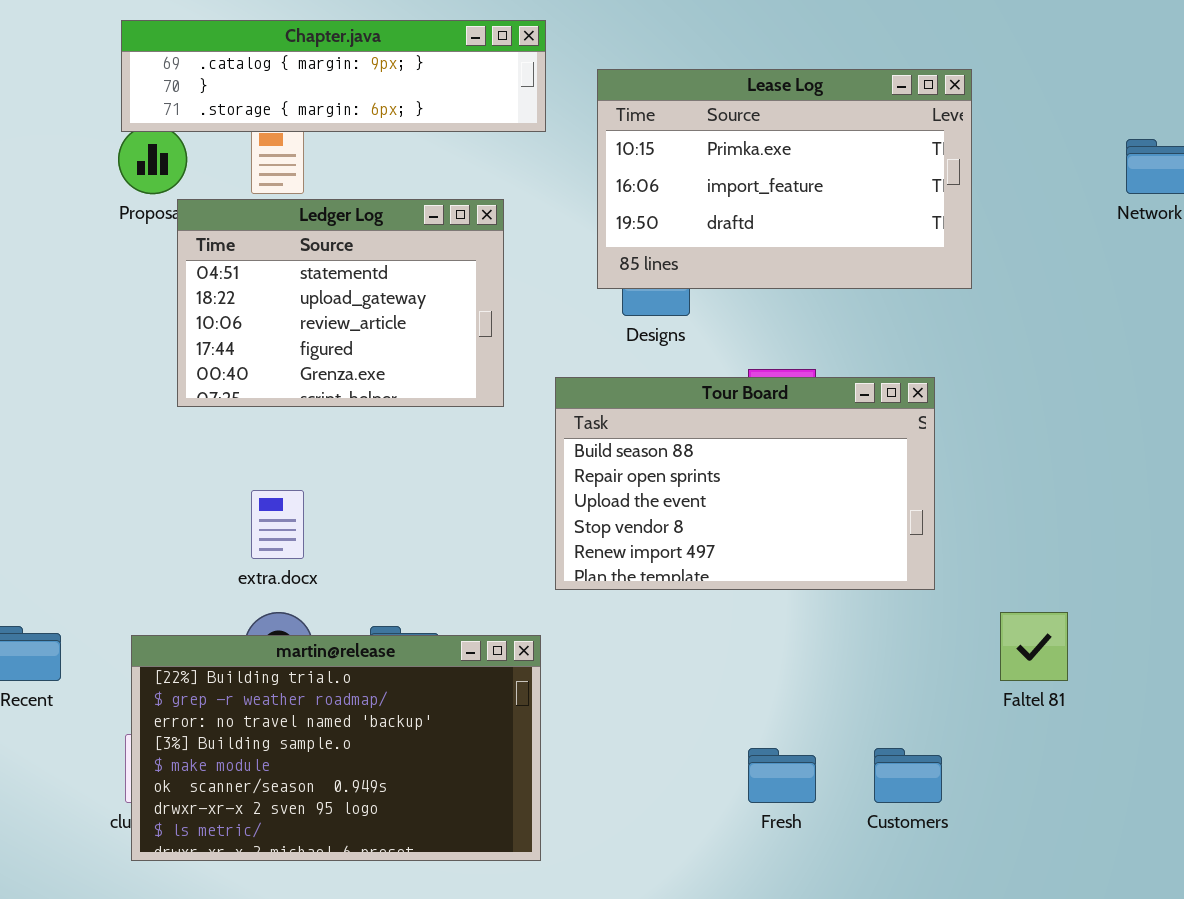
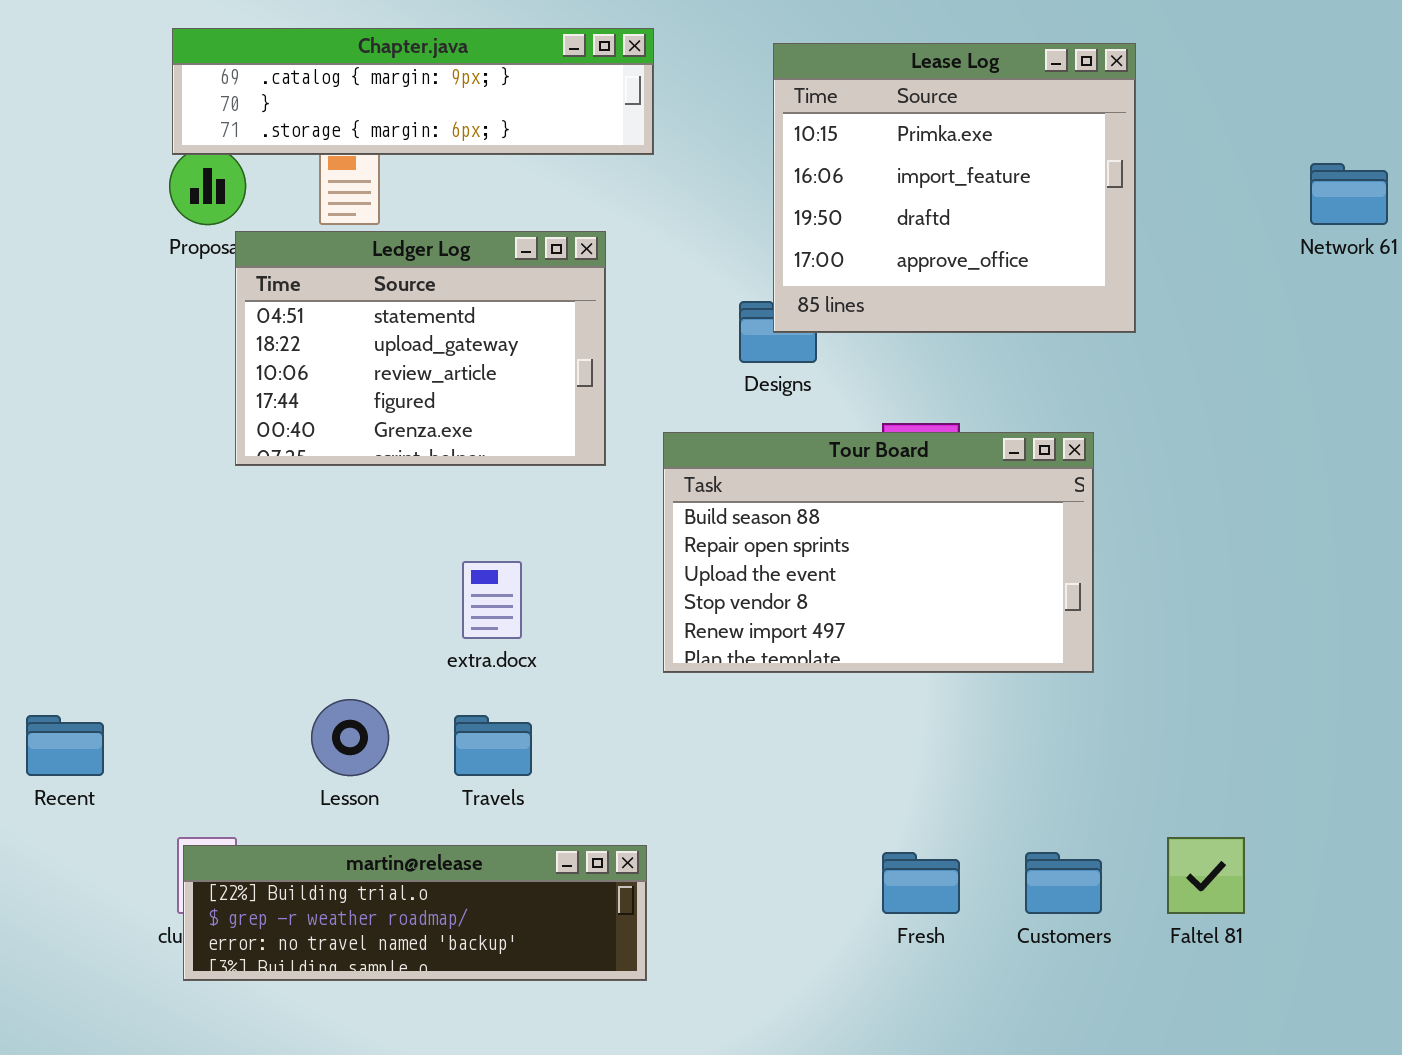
Lease Log: [597,69,972,289] -> [773,43,1136,333], resized
extra.docx: [251,490,304,559] -> [462,561,522,639], moved
Faltel 81: [1000,612,1068,681] -> [1167,837,1245,914], moved
martin@release: [131,635,541,861] -> [183,845,647,981], resized

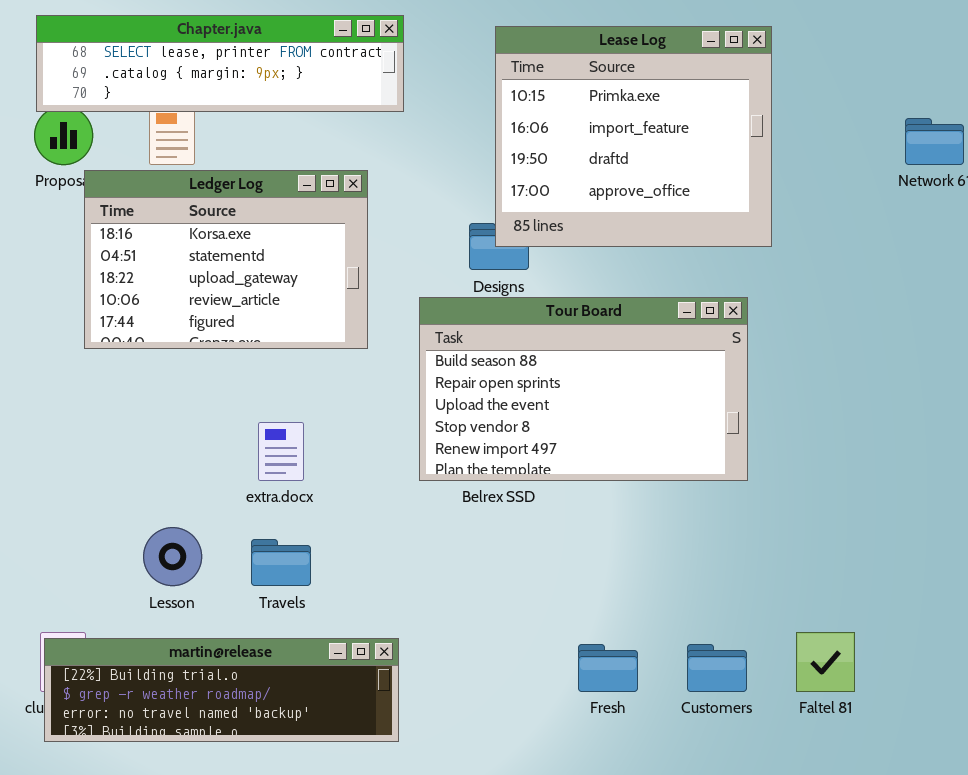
Chapter.java: [172,28,654,155] -> [36,15,404,112], scrolled up 1 row
Ledger Log: [235,231,606,466] -> [84,170,368,349], scrolled up 1 row
Tour Board: [663,432,1094,673] -> [419,297,748,481], moved

